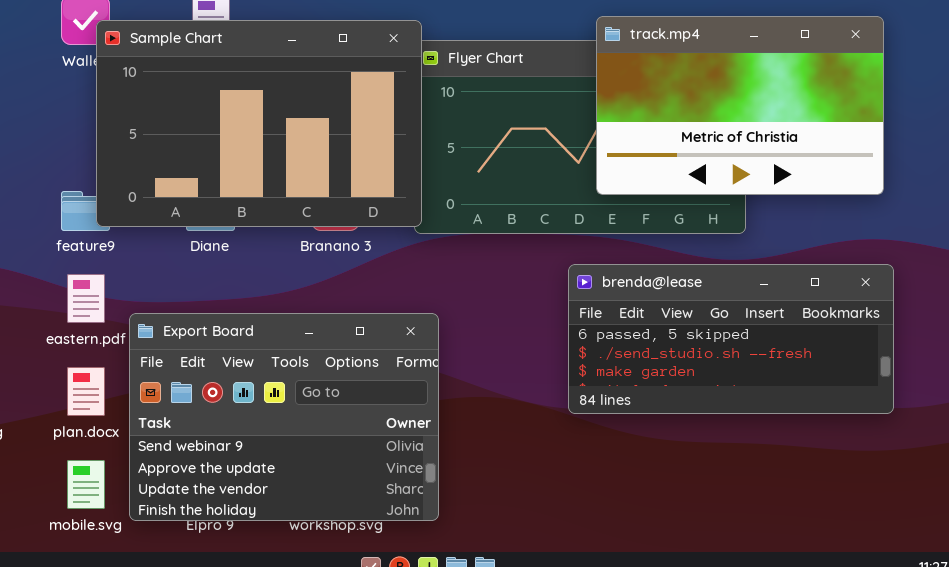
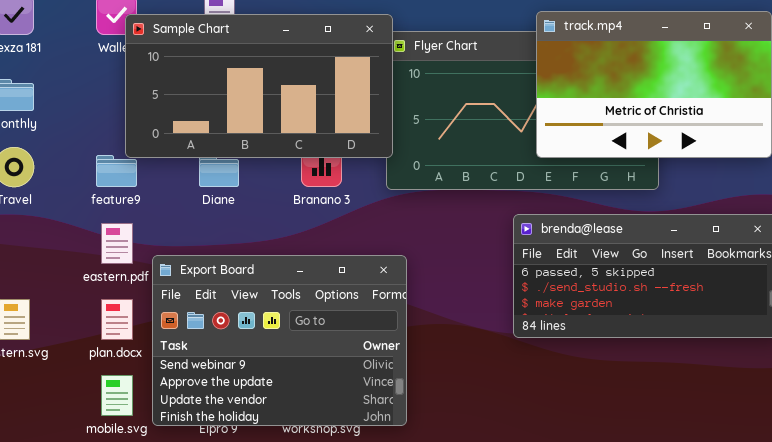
Sample Chart: [96,20,422,227] -> [125,14,393,158], resized

